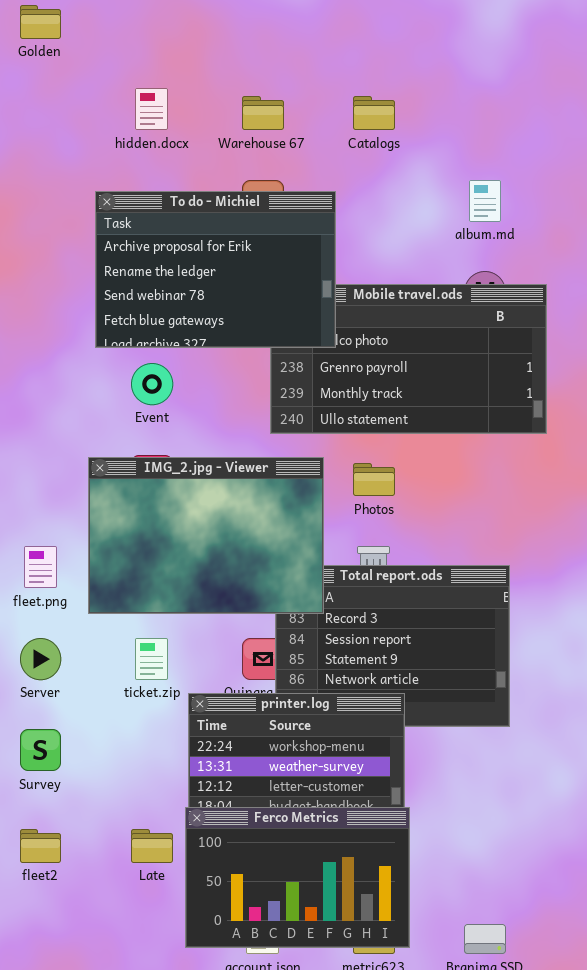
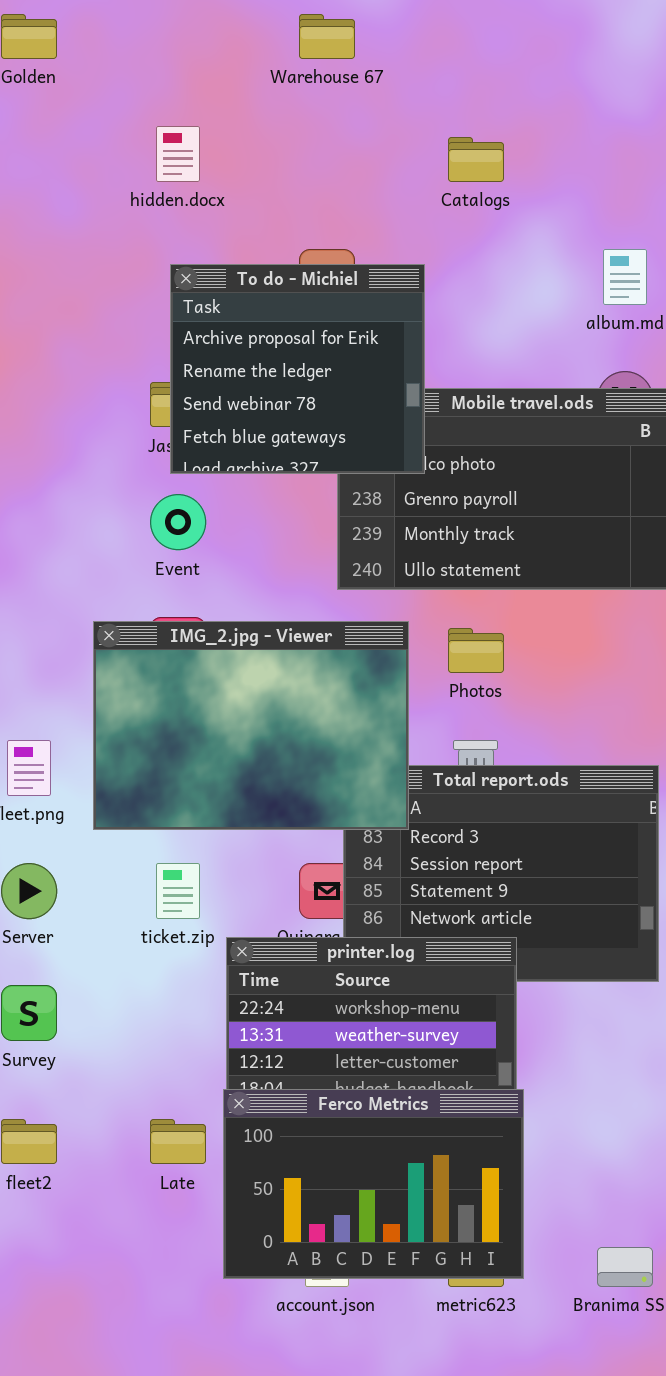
Warehouse 67: [242,96,284,130] -> [299,14,355,59], moved
To do - Michiel: [95,191,336,348] -> [170,264,425,474], resized

